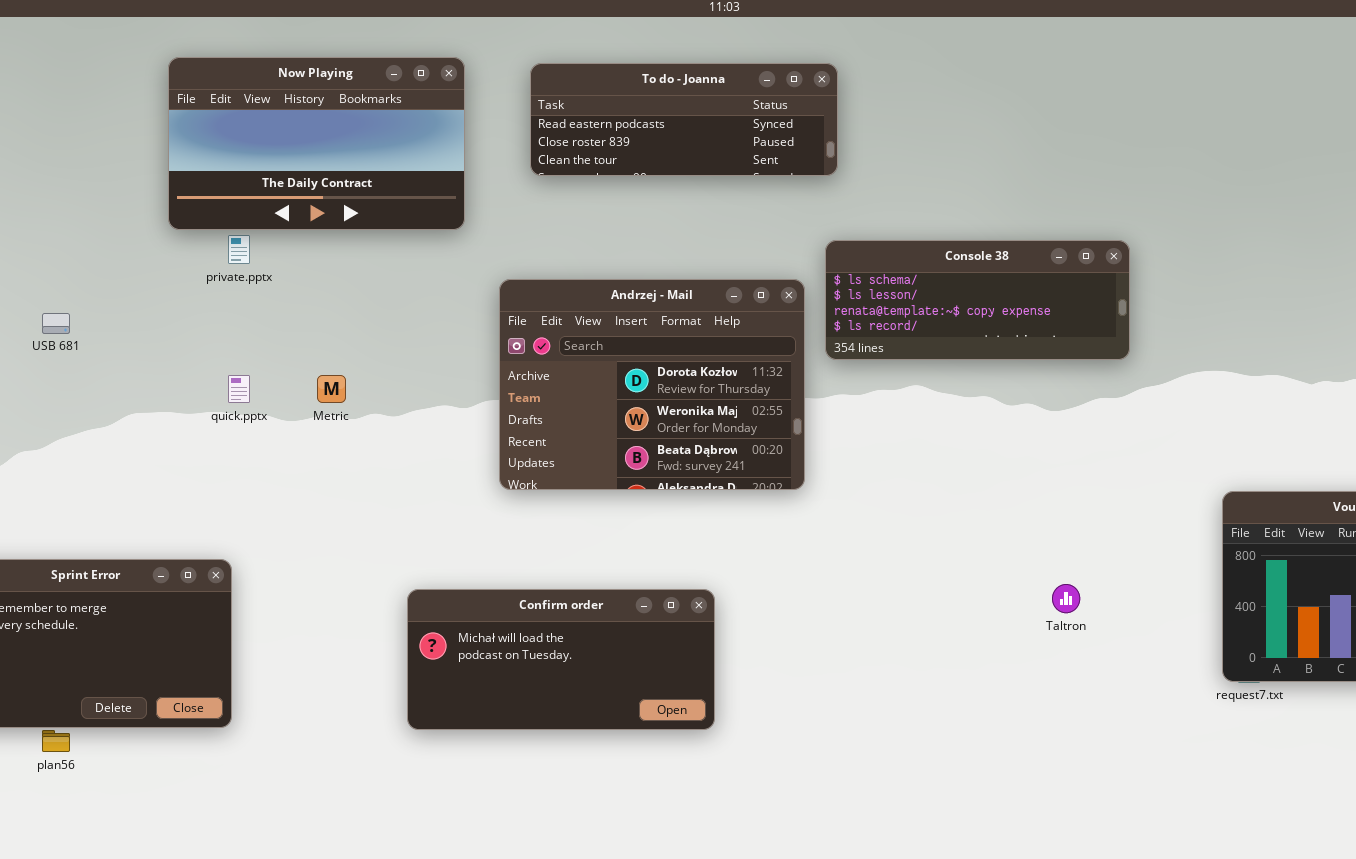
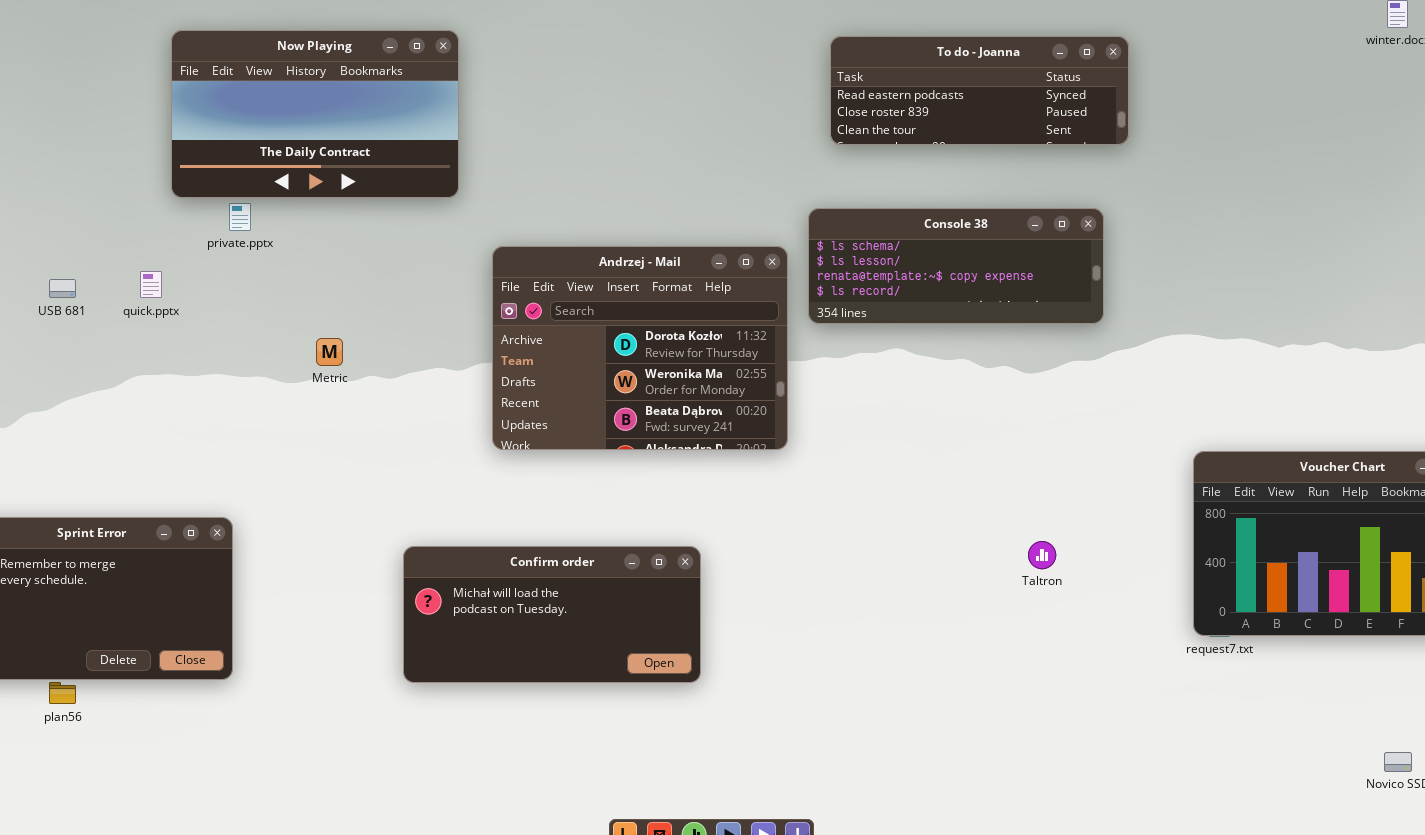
To do - Joanna: [530,63,838,176] -> [830,36,1129,145], moved
quick.pptx: [228,375,250,403] -> [140,271,162,298], moved

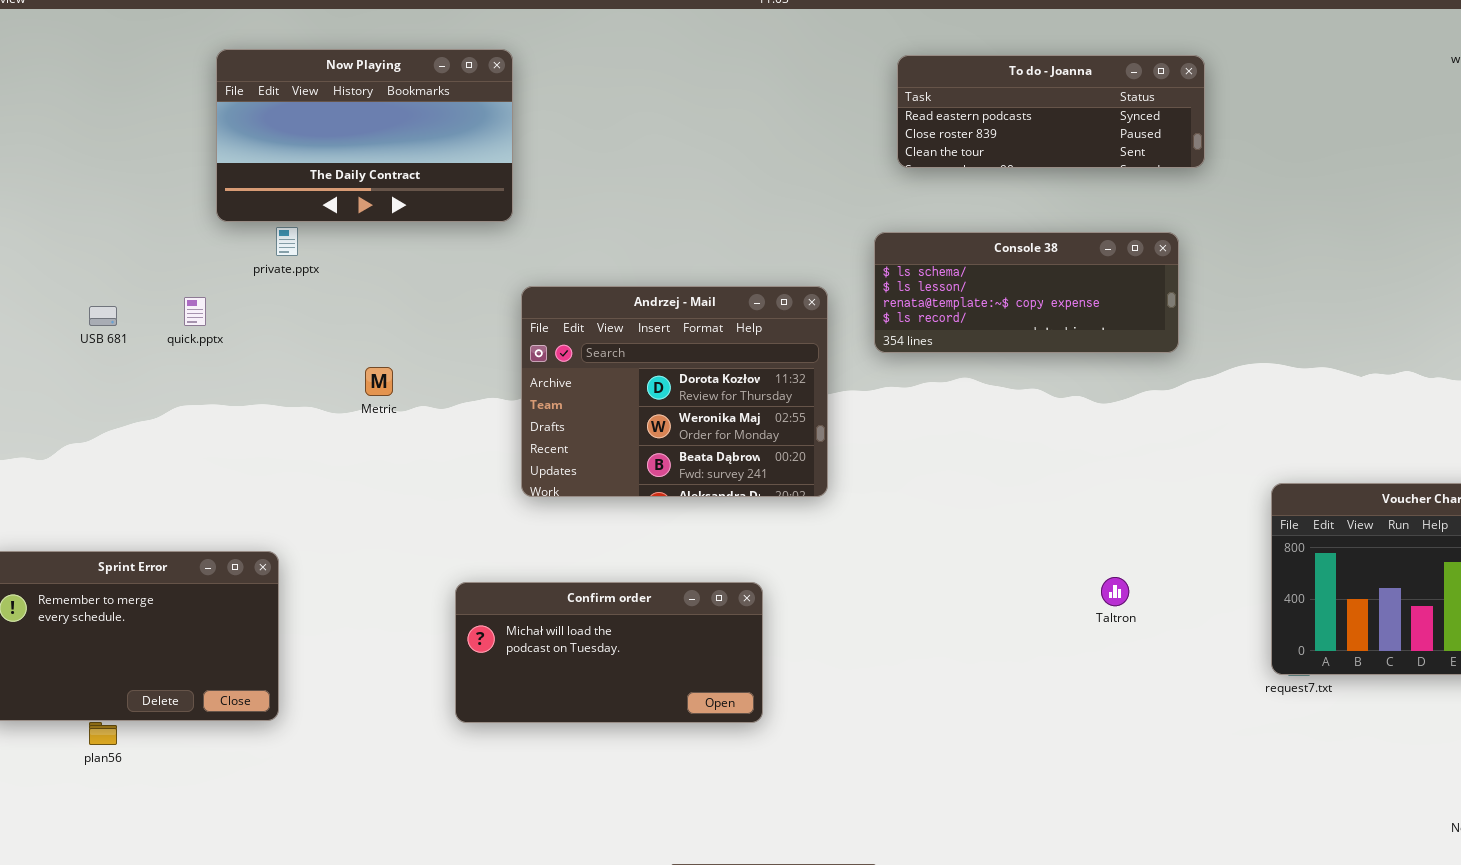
Andrzej - Mail: [492,246,788,450] -> [521,286,828,497], moved

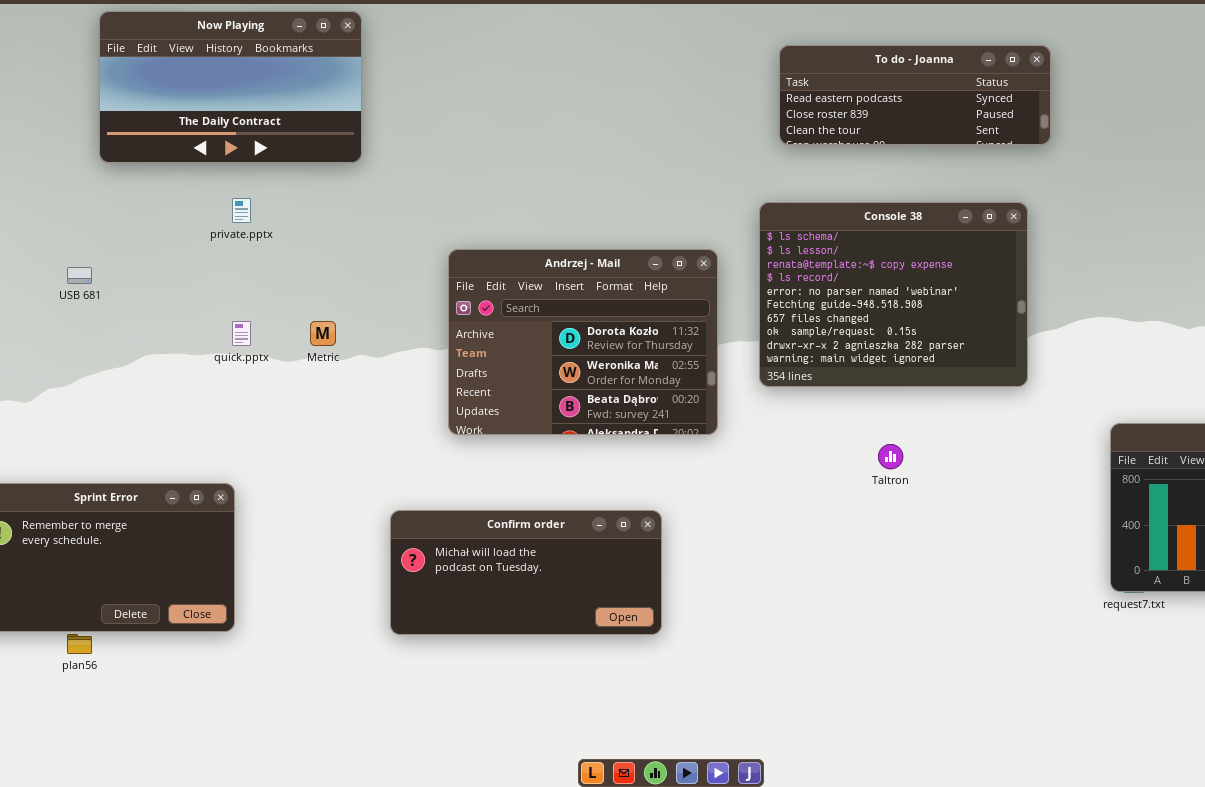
Now Playing: [216,49,513,222] -> [99,11,362,163], moved
Console 38: [874,232,1179,353] -> [759,202,1028,387], resized
quick.pptx: [184,297,206,326] -> [232,321,251,346], moved
Taltron: [1101,577,1129,606] -> [878,444,903,469], moved

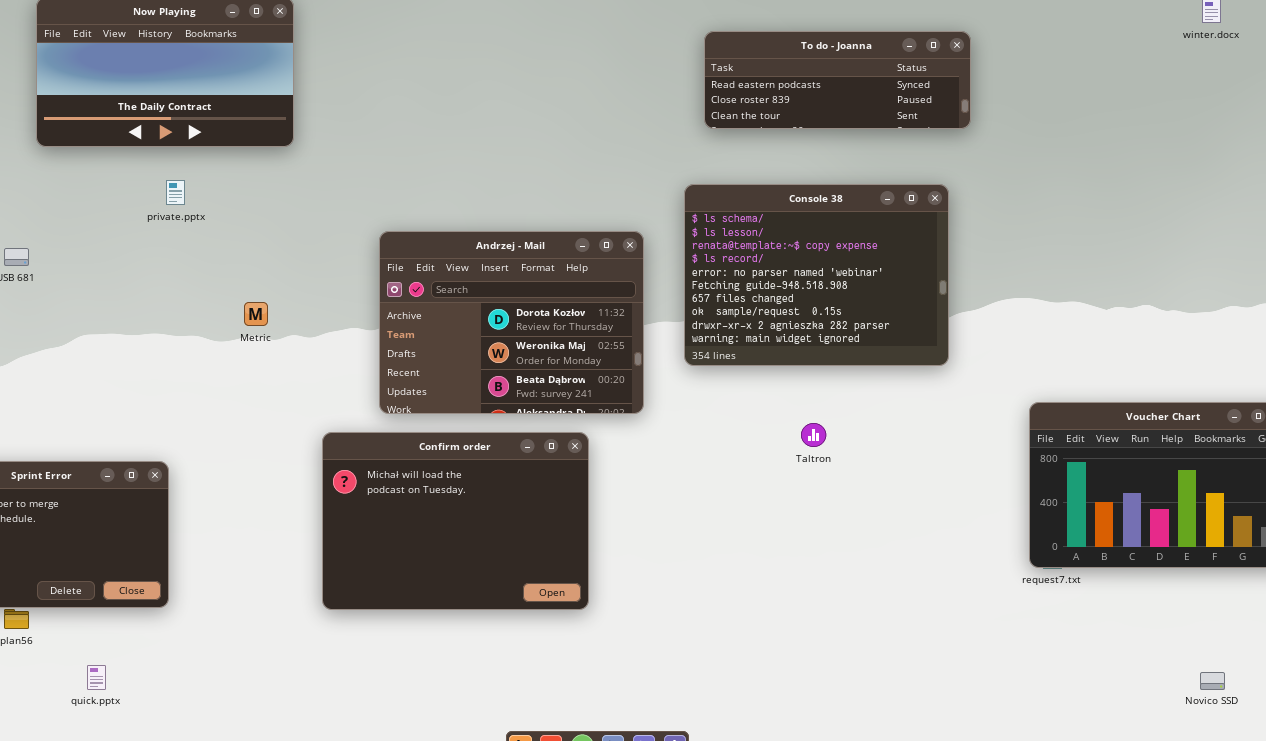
quick.pptx: [232,321,251,346] -> [87,665,106,690], moved
Confirm order: [390,510,662,635] -> [322,432,589,610], resized

